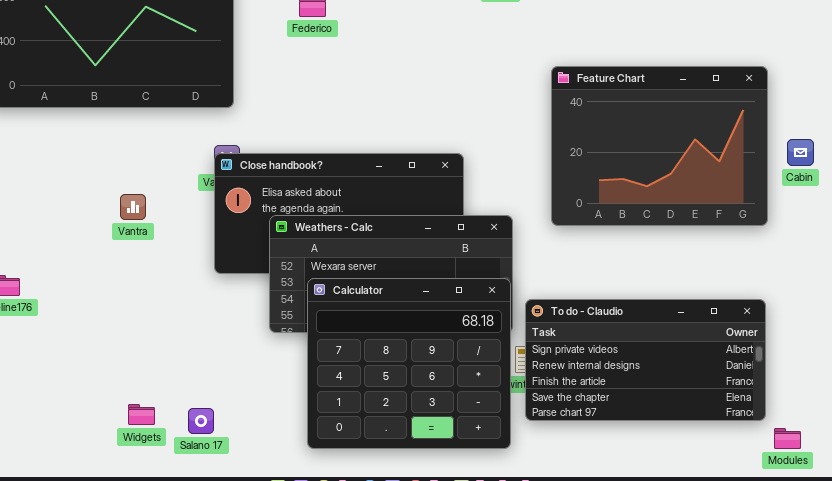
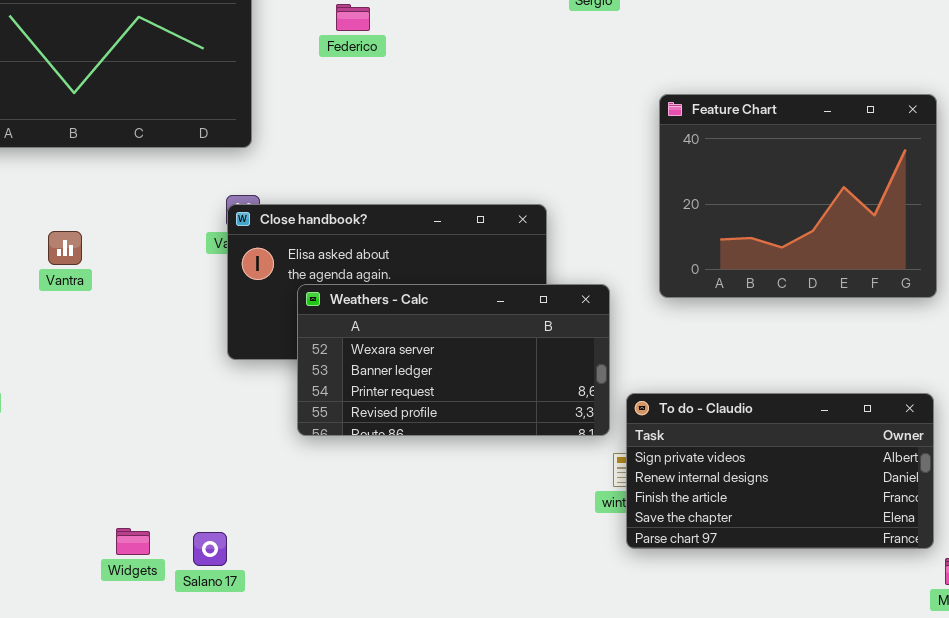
Vantra: [120,194,146,220] -> [48,231,82,265], moved
Calculator: [307,278,511,449] -> none, closed

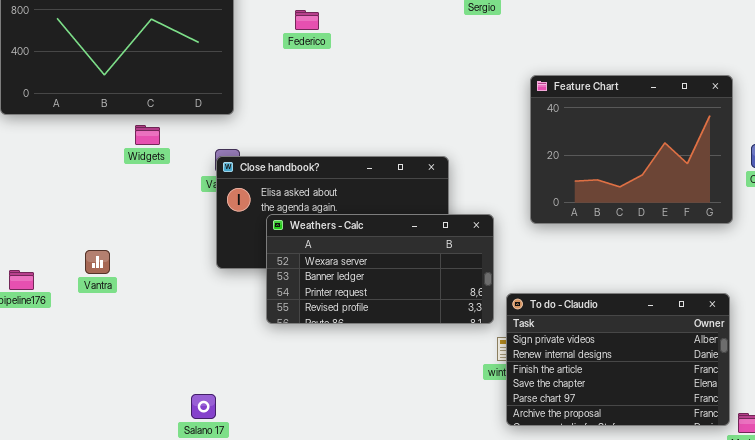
Vantra: [48,231,82,265] -> [85,250,110,274], moved
To do - Claudio: [626,393,934,549] -> [506,293,730,426], resized
Widgets: [116,528,150,555] -> [135,125,160,145], moved

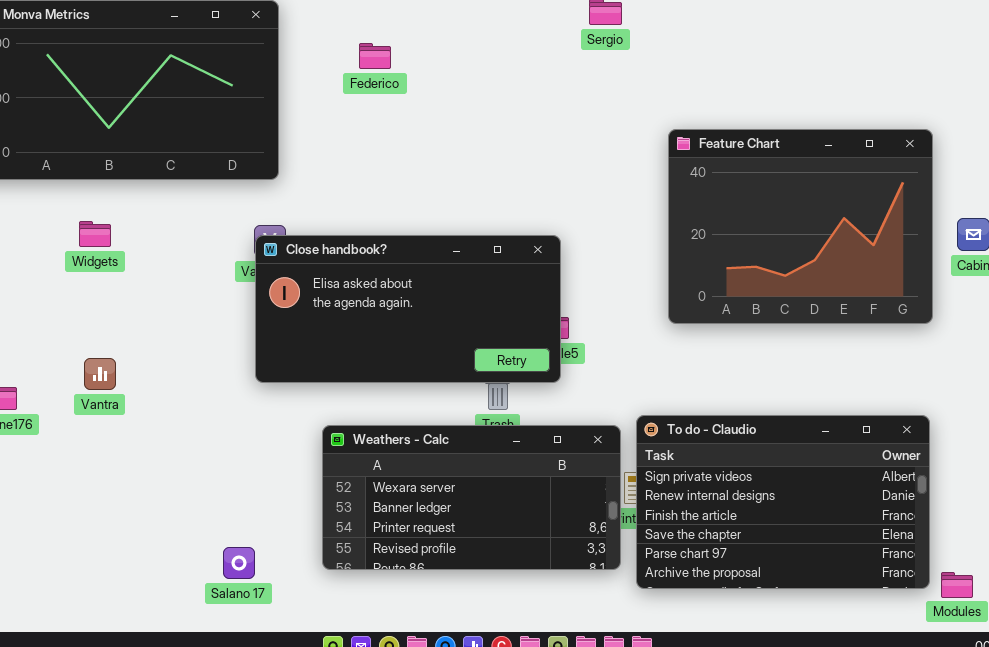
Widgets: [135,125,160,145] -> [79,221,111,247], moved
Weathers - Calc: [266,214,494,324] -> [322,425,621,570], moved

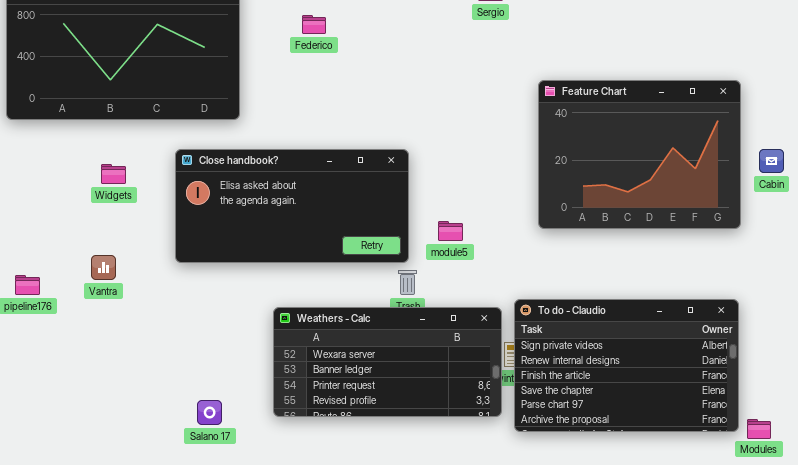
Widgets: [79,221,111,247] -> [101,164,126,184], moved
Close handbook?: [255,235,561,383] -> [175,149,409,263], moved

